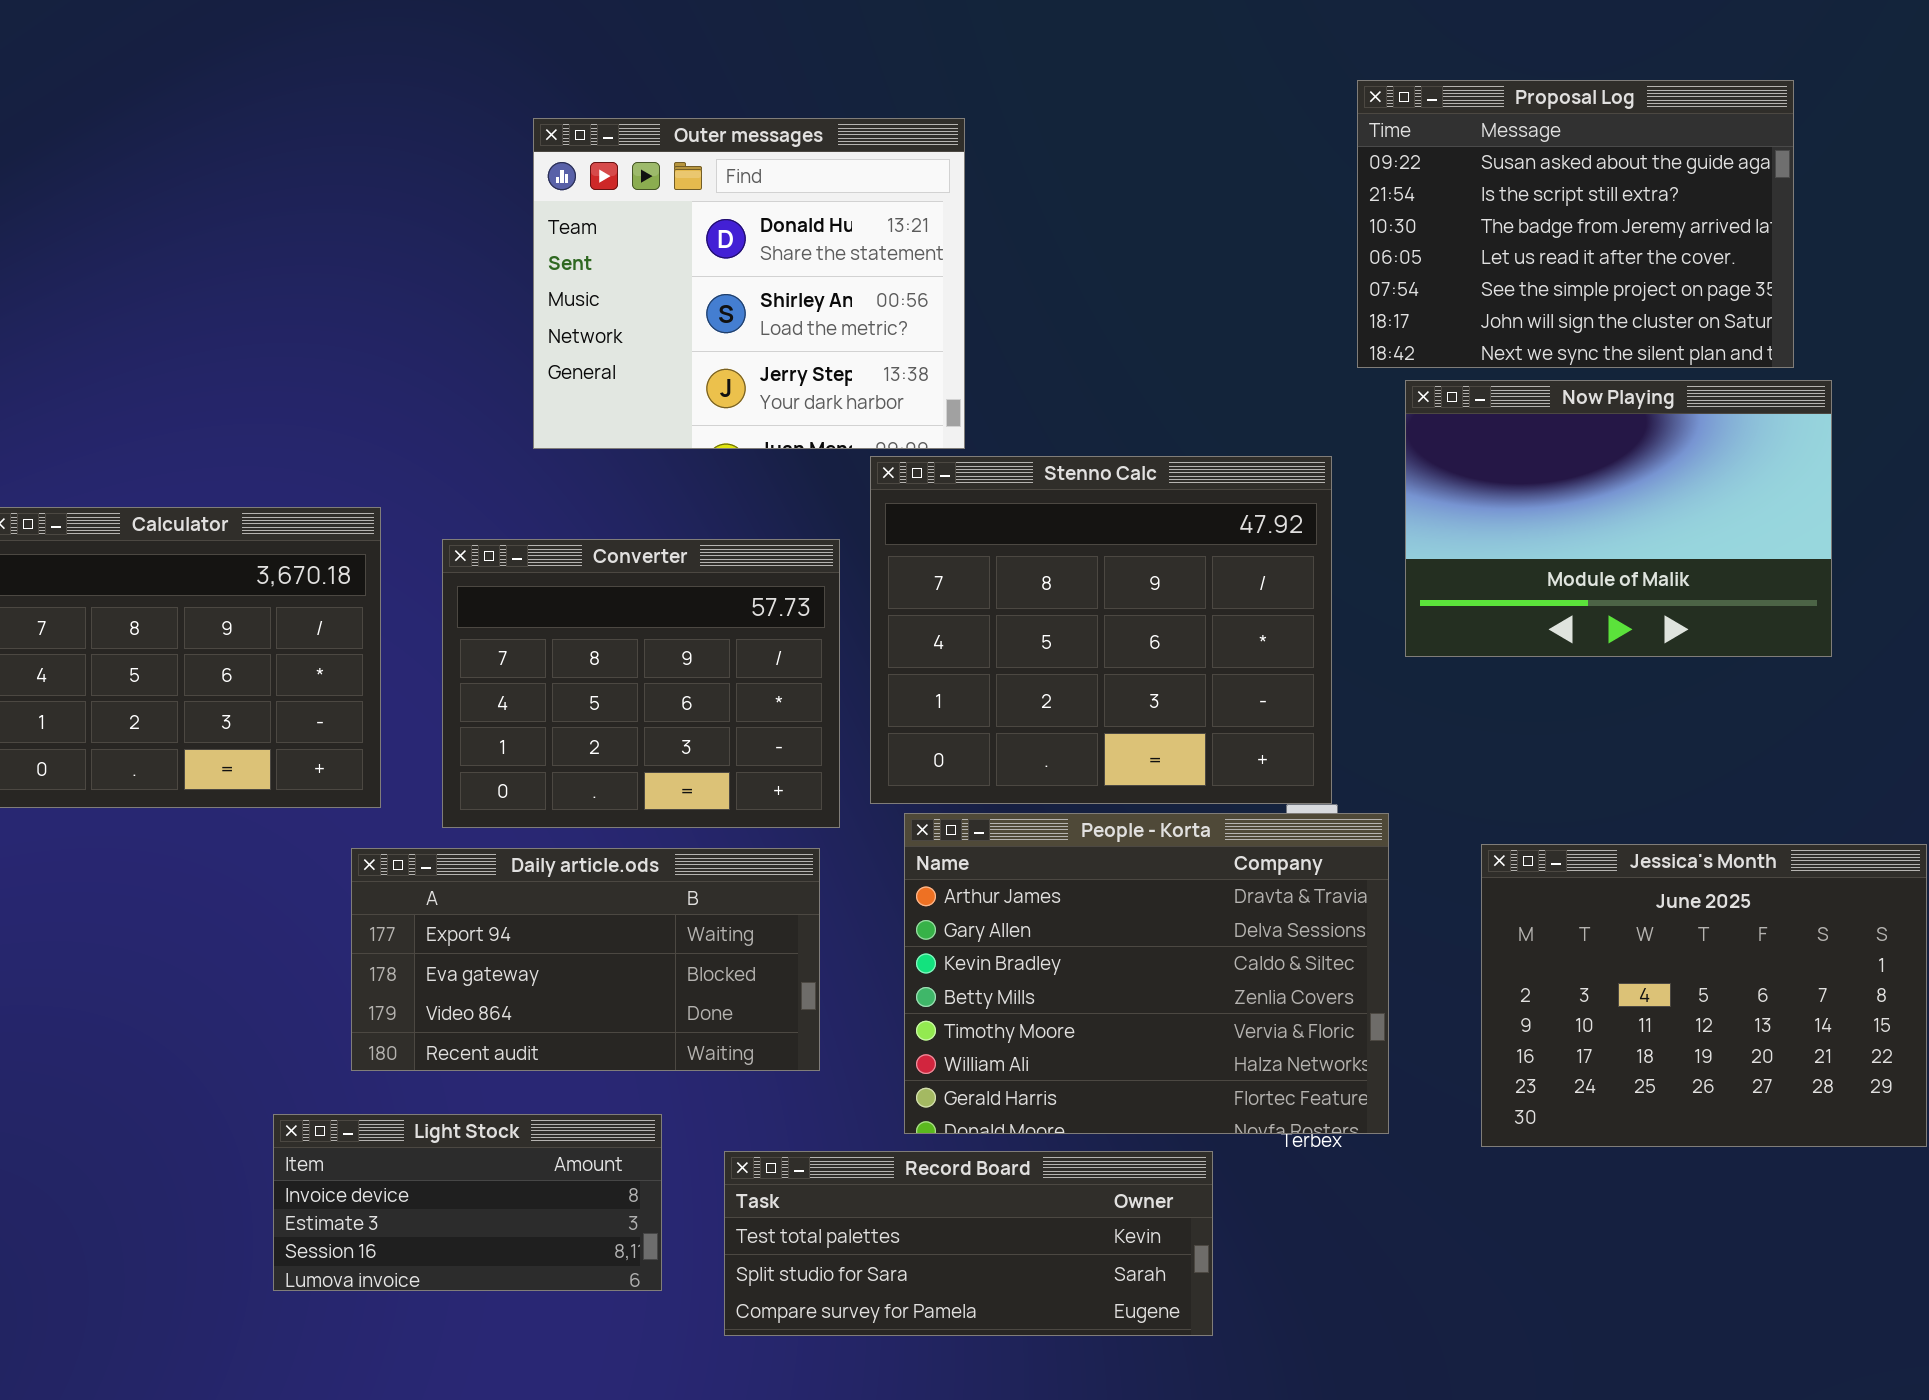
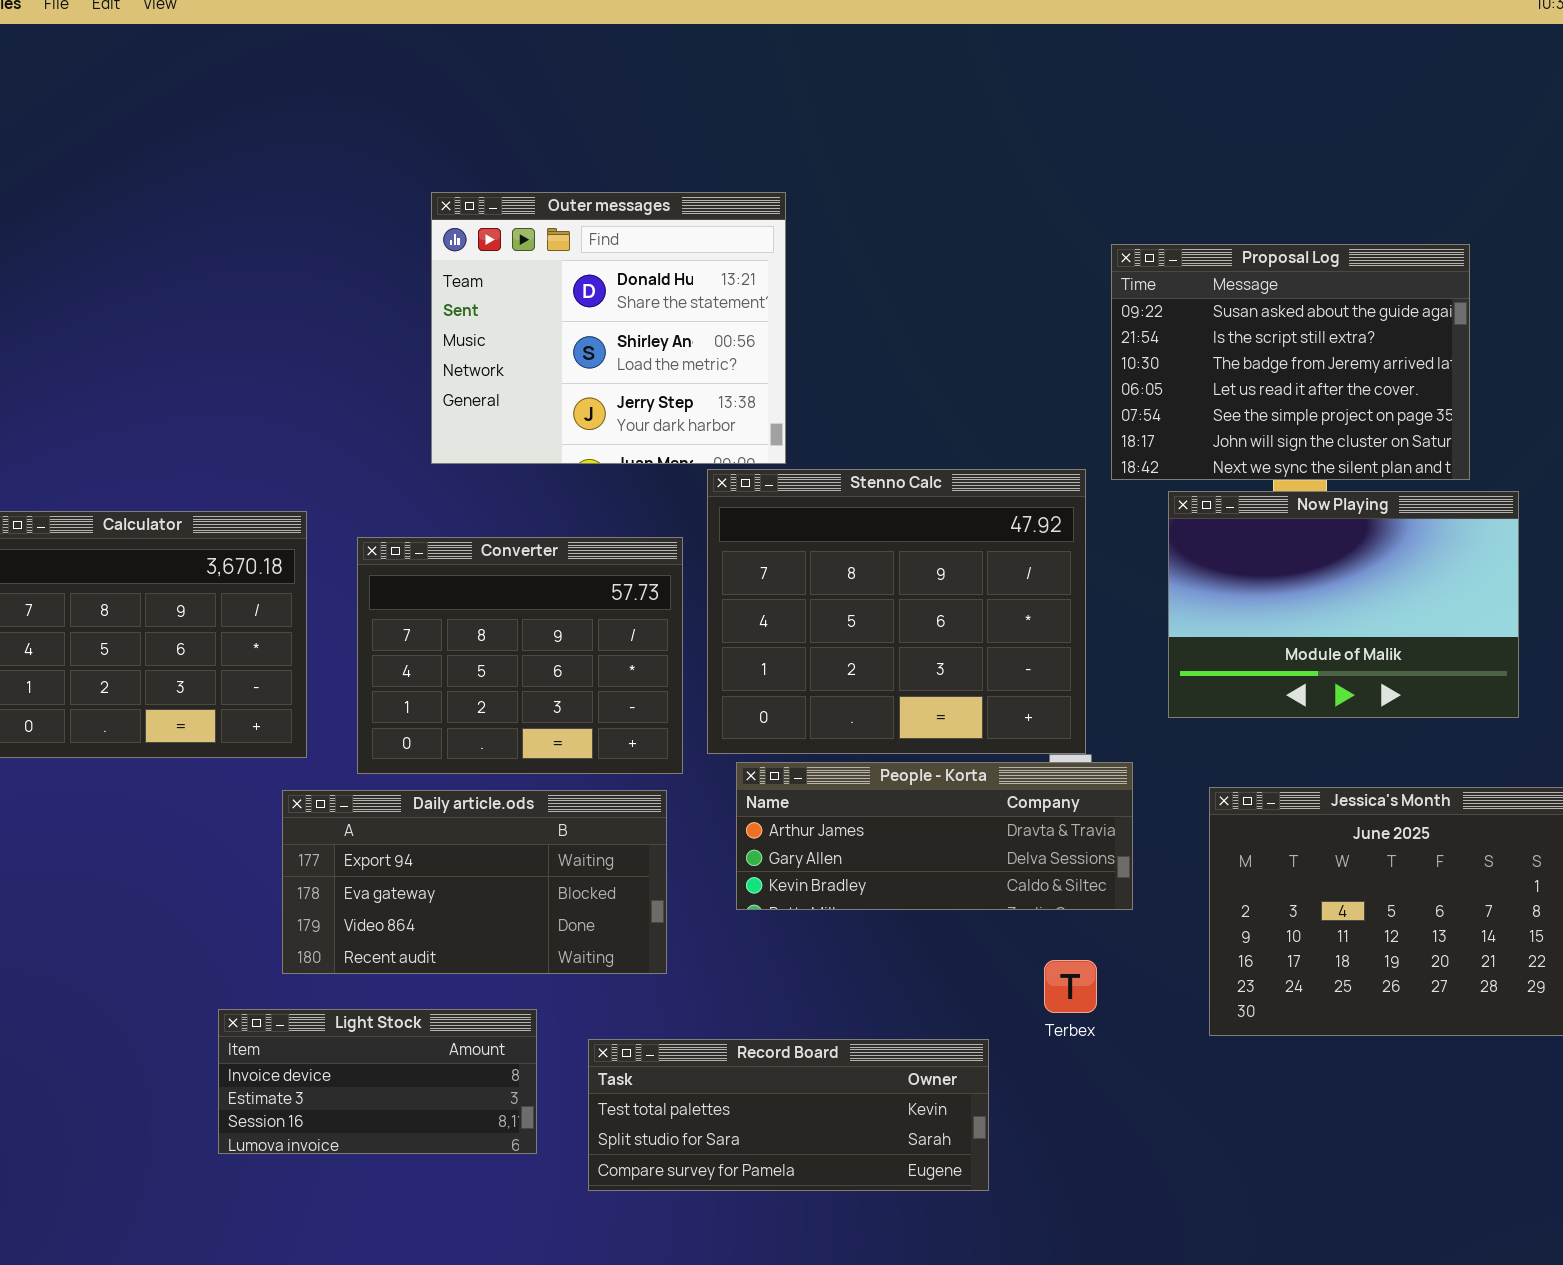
Proposal Log: [1357,80,1794,368] -> [1111,244,1470,480], moved
Now Playing: [1405,380,1832,657] -> [1168,491,1519,718], moved
People - Korta: [904,813,1389,1134] -> [736,762,1133,910], resized

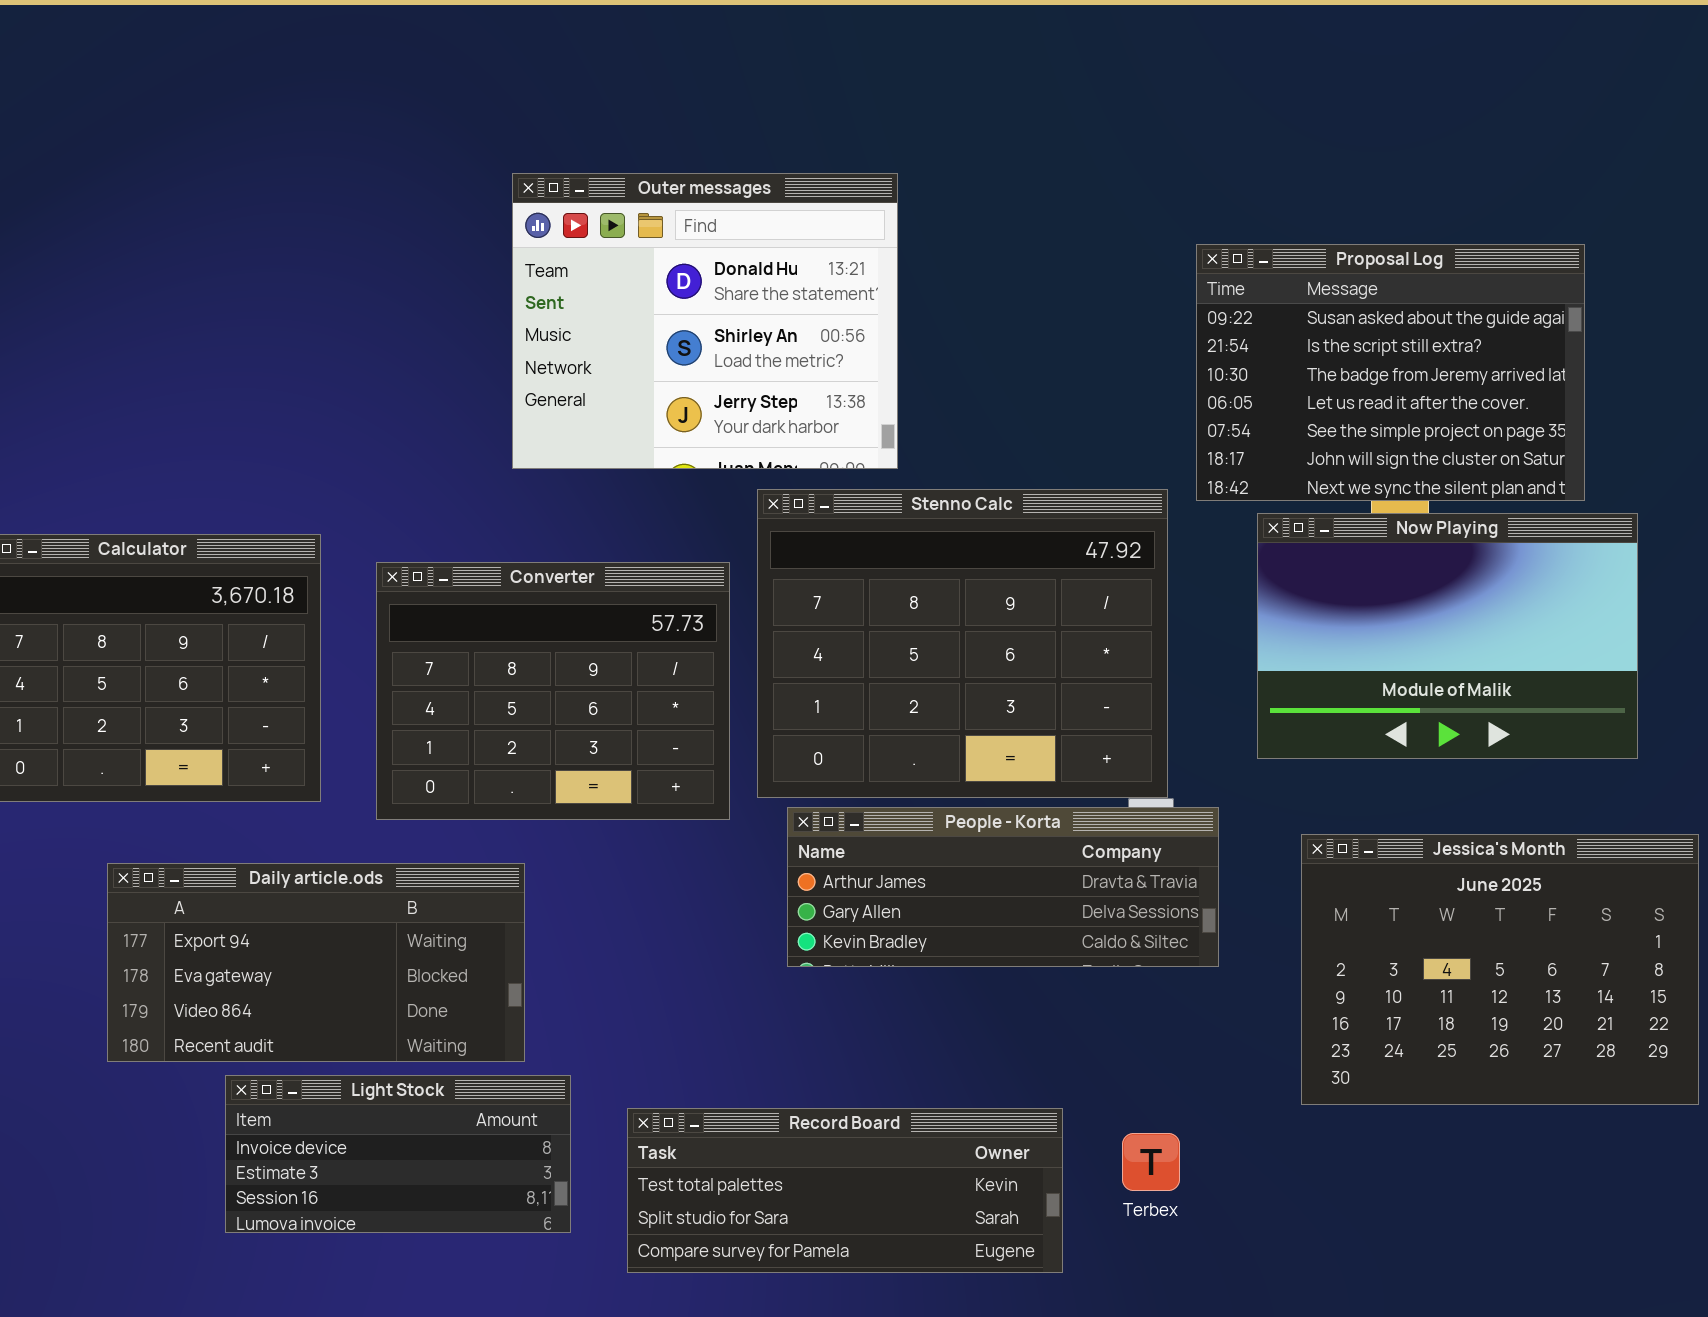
Outer messages: [431,192,786,464] -> [512,173,898,469], moved
Daily article.ods: [282,790,667,974] -> [107,863,525,1062], moved
Terbex: [1044,960,1097,1013] -> [1122,1133,1180,1191], moved

